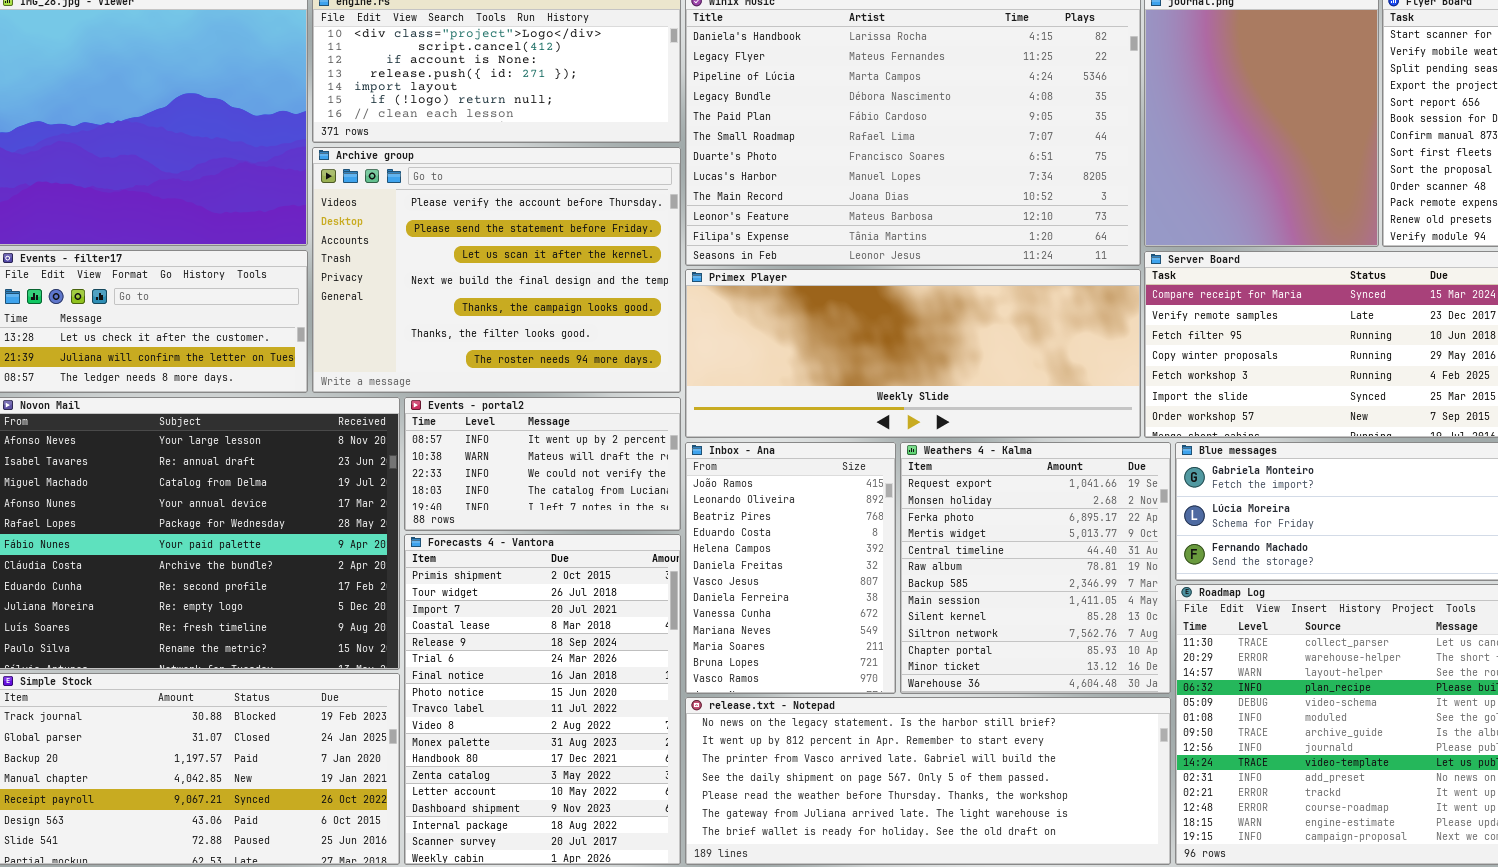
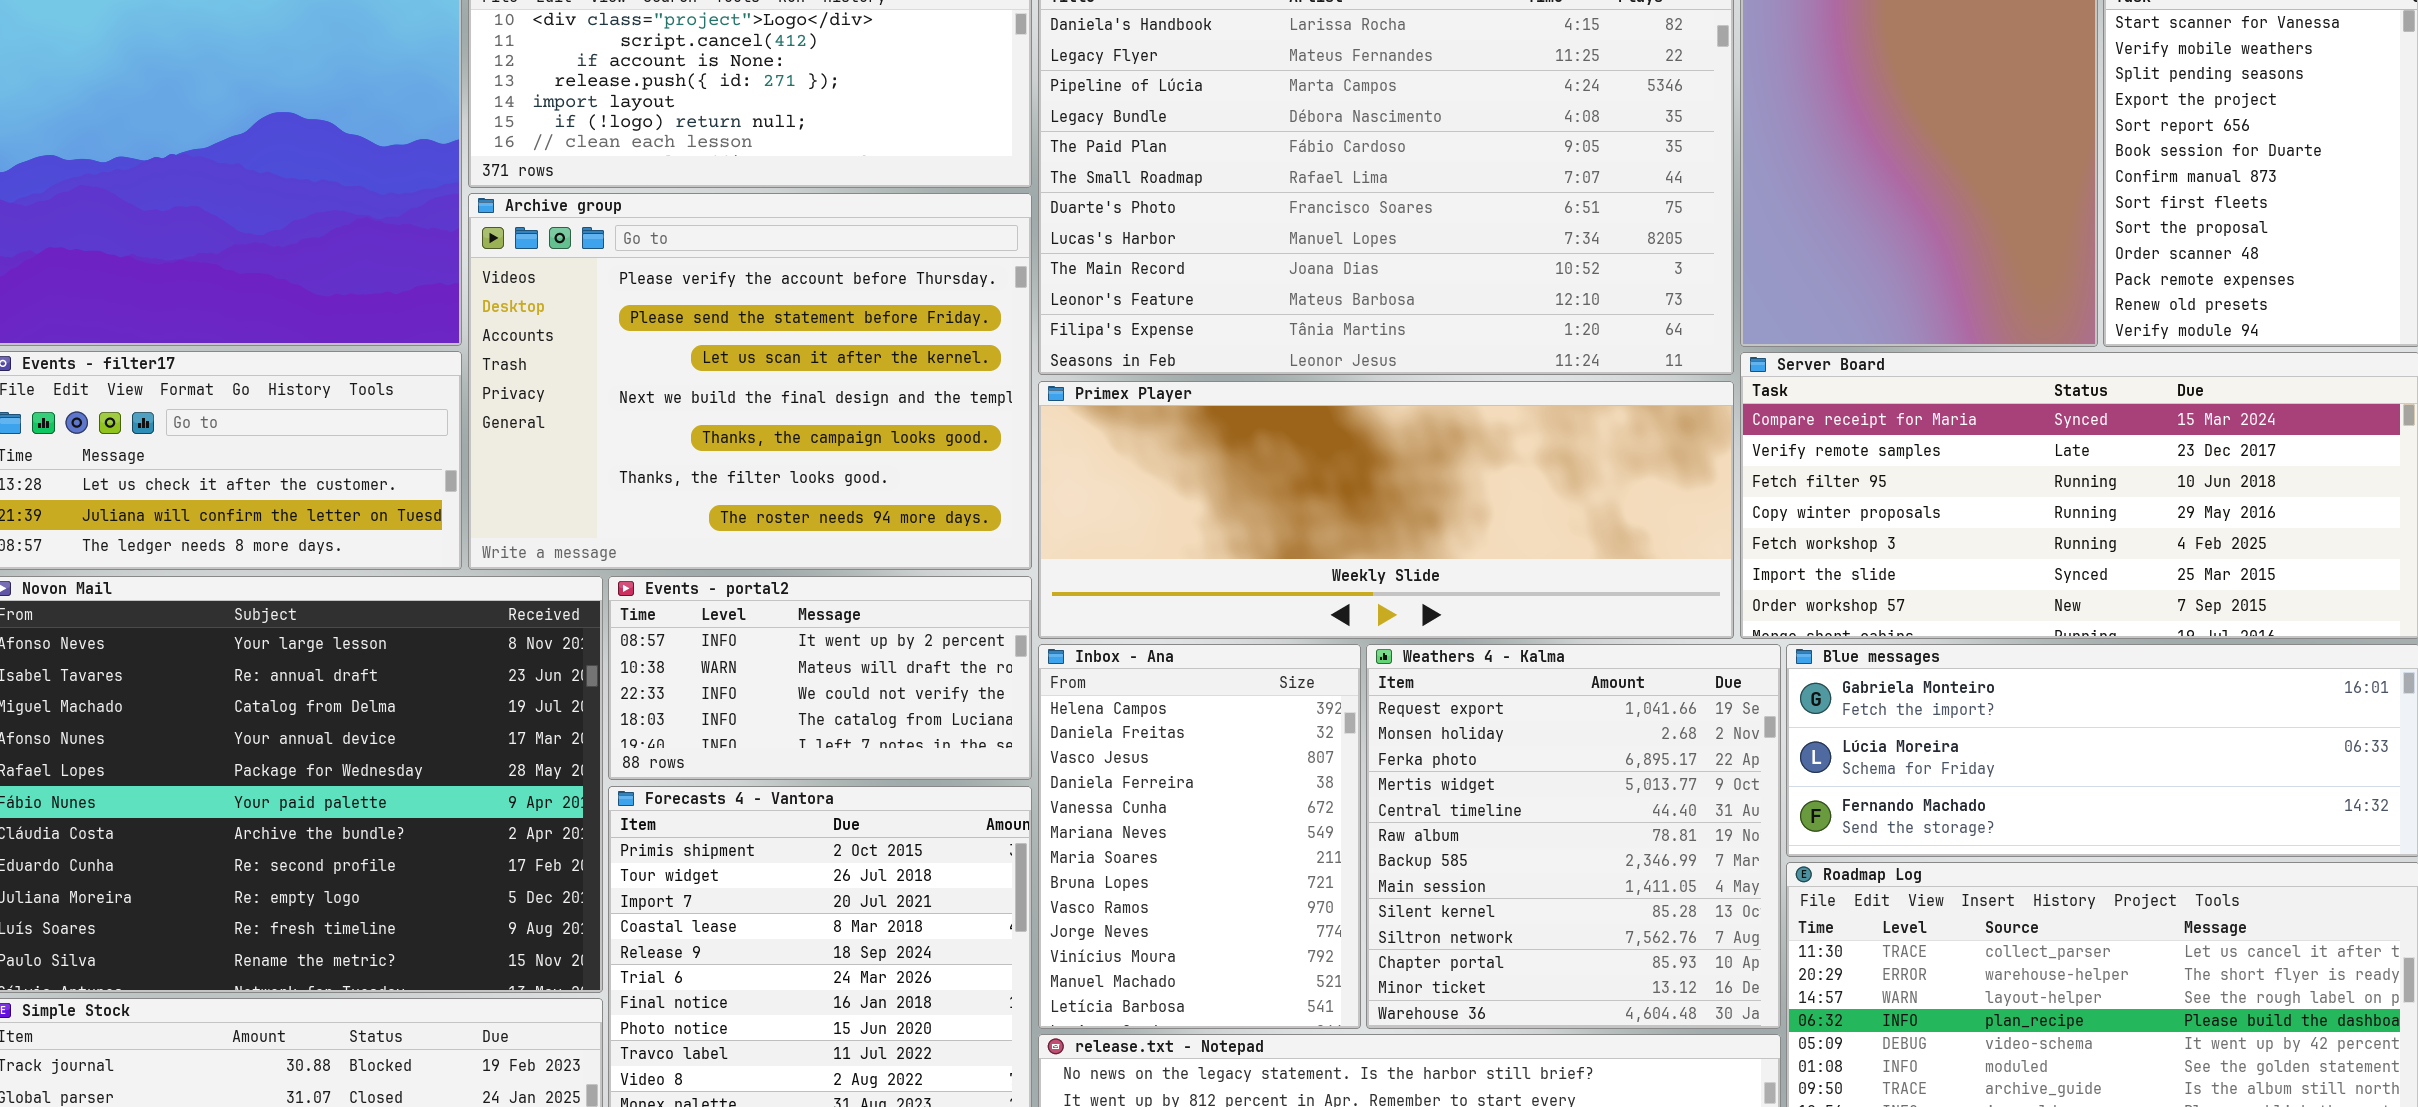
Inbox - Ana: [685,442,896,694] -> [1038,644,1361,1029], scrolled down 4 rows

